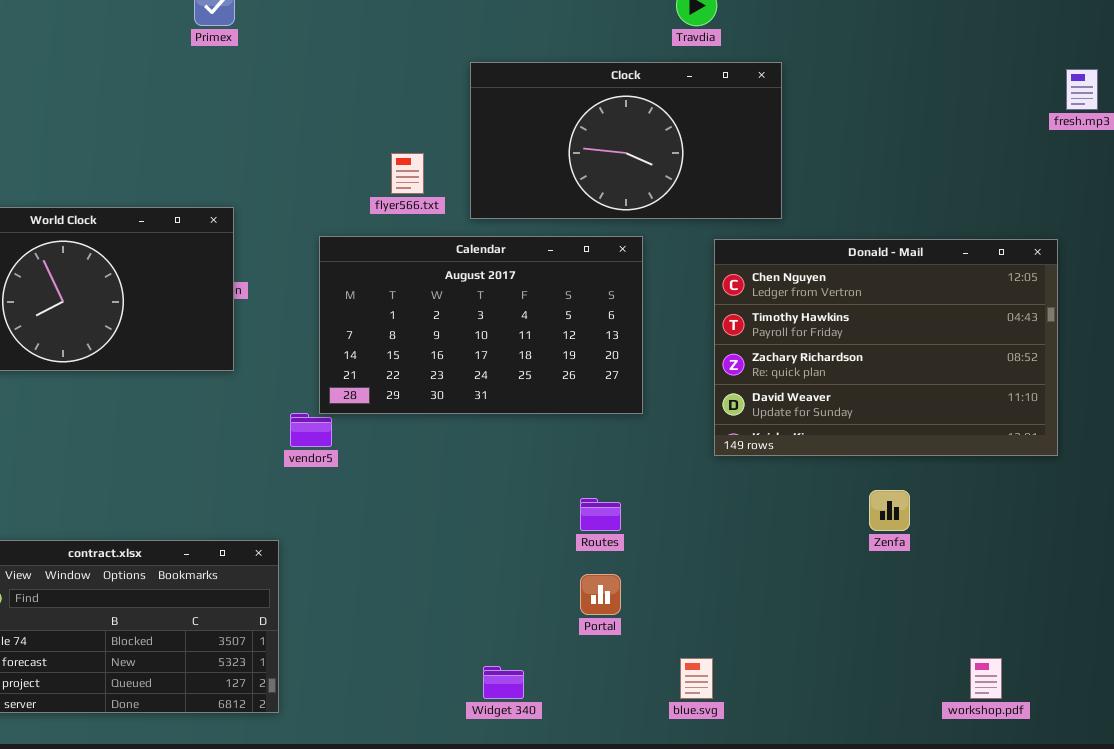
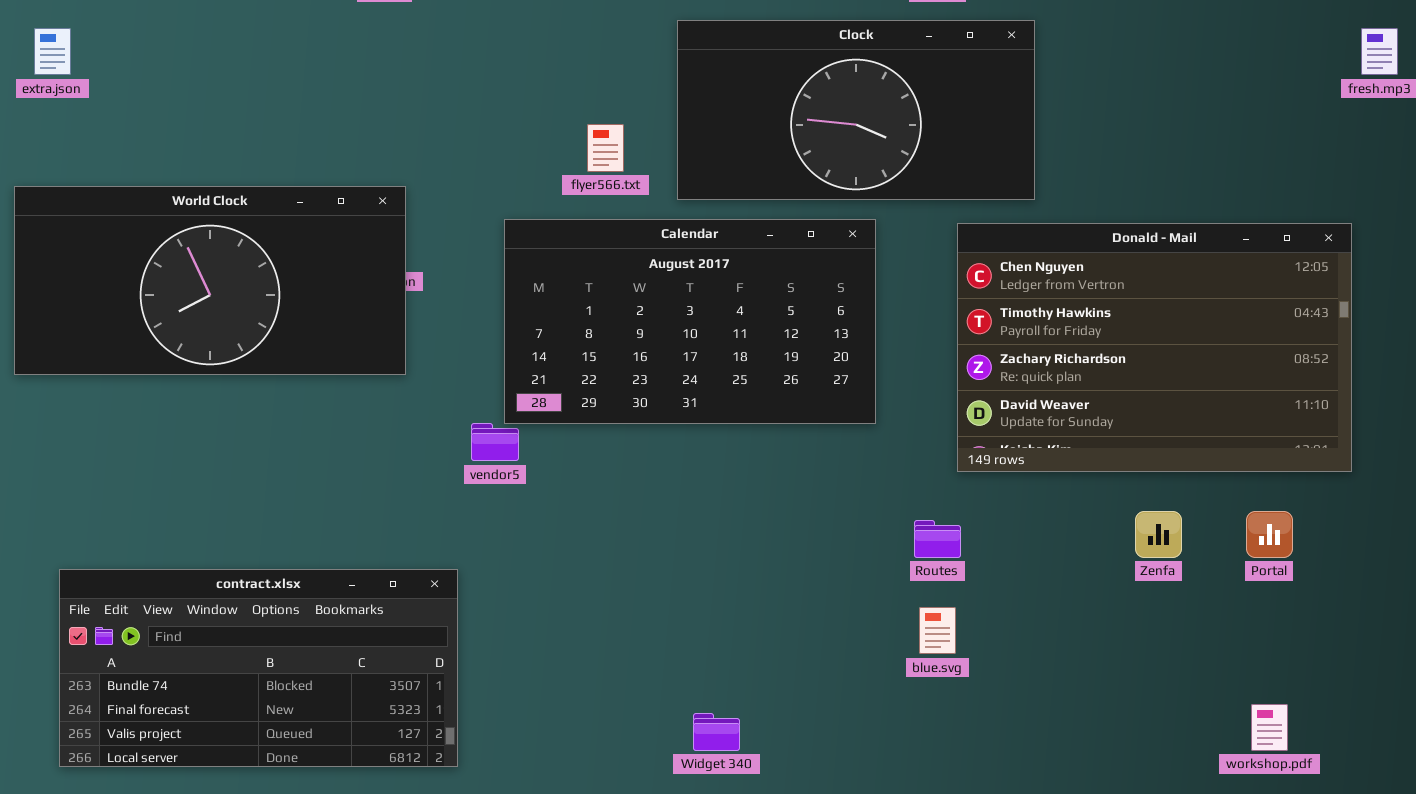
Routes: [580,498,621,531] -> [914,520,961,558], moved
Portal: [580,574,621,615] -> [1246,511,1293,558], moved
blue.svg: [680,658,713,699] -> [919,607,956,654], moved

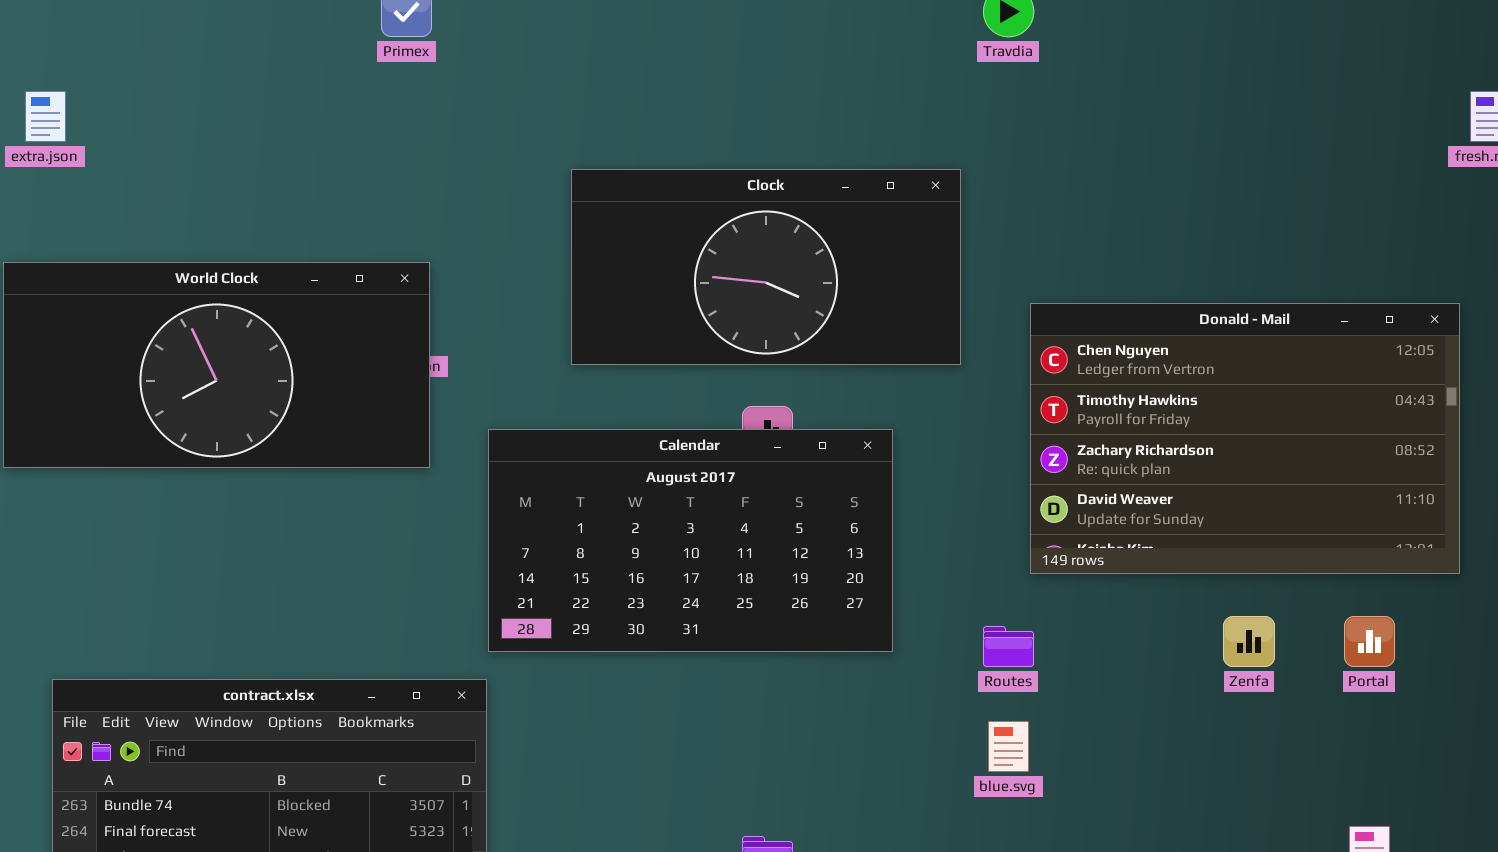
Clock: [677,20,1035,200] -> [571,169,961,365], moved
Calendar: [504,219,876,424] -> [488,429,893,652], moved

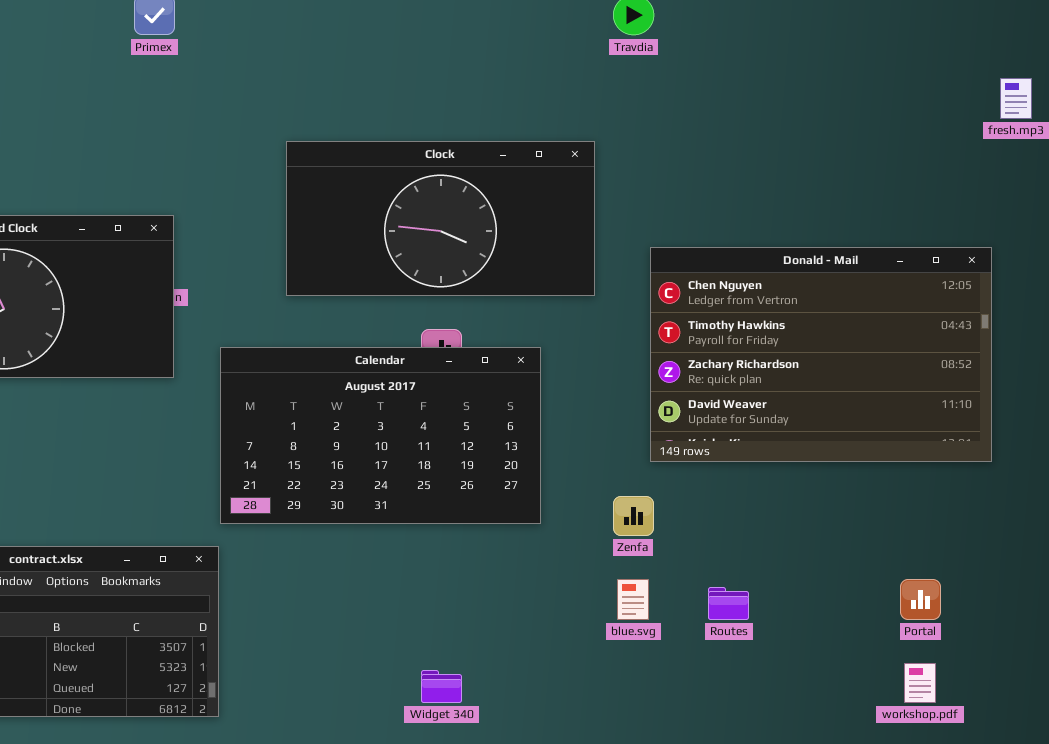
Zenfa: [1223,616,1275,667] -> [613,496,654,536], moved
Portal: [1344,616,1395,667] -> [900,579,941,620], moved
Routes: [983,626,1034,667] -> [708,587,749,620], moved

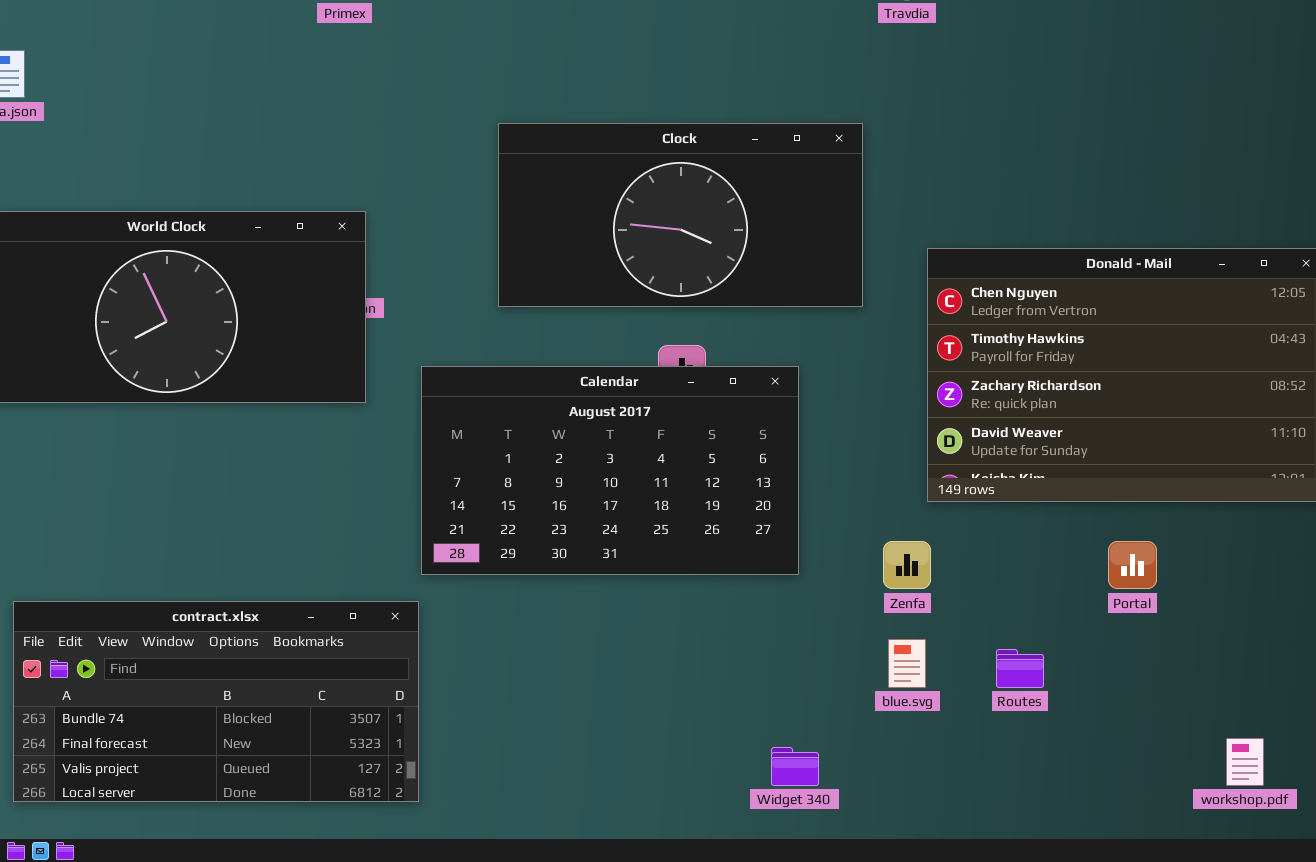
Portal: [900,579,941,620] -> [1108,541,1157,589], moved
Widget 340: [421,670,462,703] -> [771,747,819,786], moved

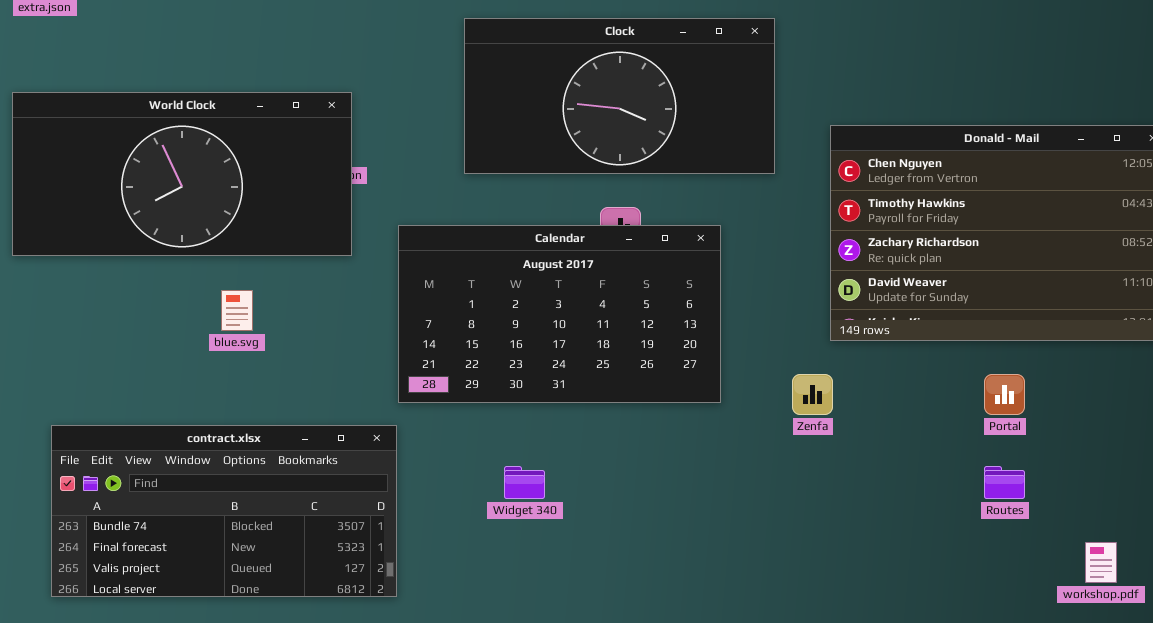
blue.svg: [888,639,926,688] -> [221,290,253,331], moved
Routes: [996,649,1044,688] -> [984,466,1025,499], moved
Widget 340: [771,747,819,786] -> [504,466,545,499], moved

